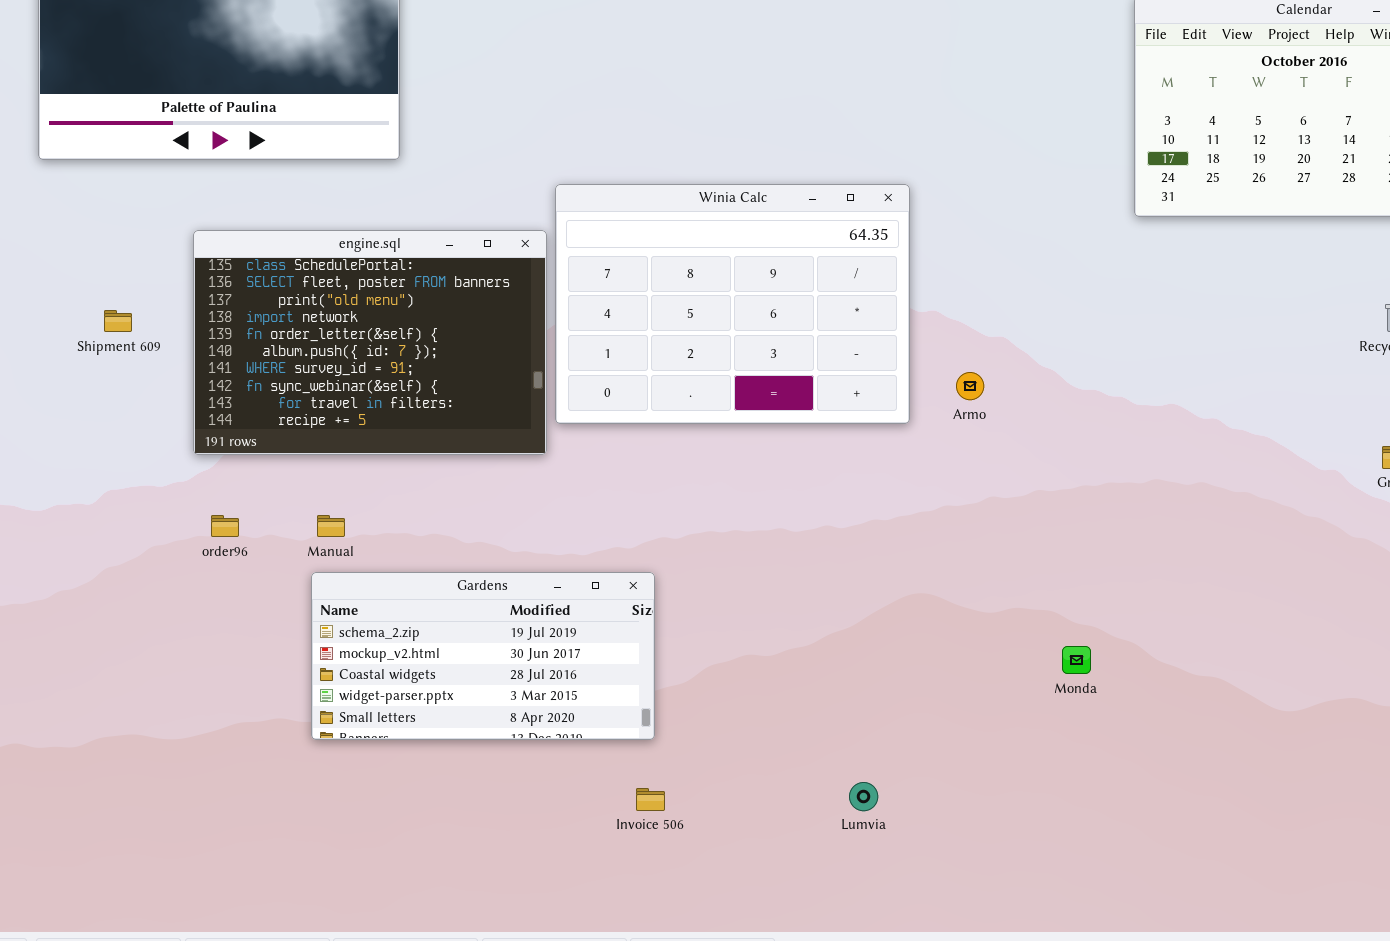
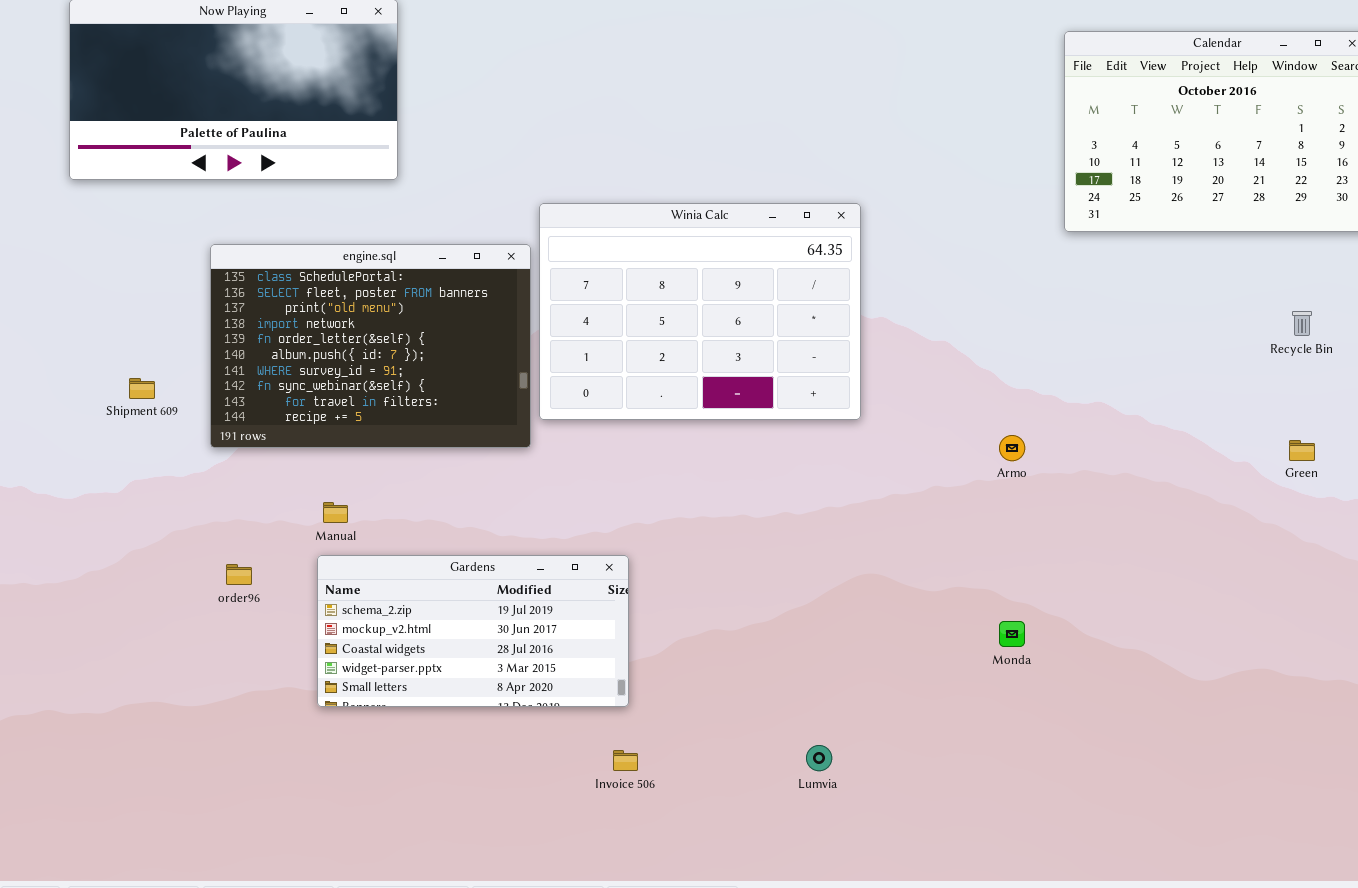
Shipment 609: [104,310,132,332] -> [129,378,155,399], moved
Armo: [956,372,984,400] -> [999,435,1025,461], moved
order96: [211,515,239,537] -> [226,564,252,585], moved

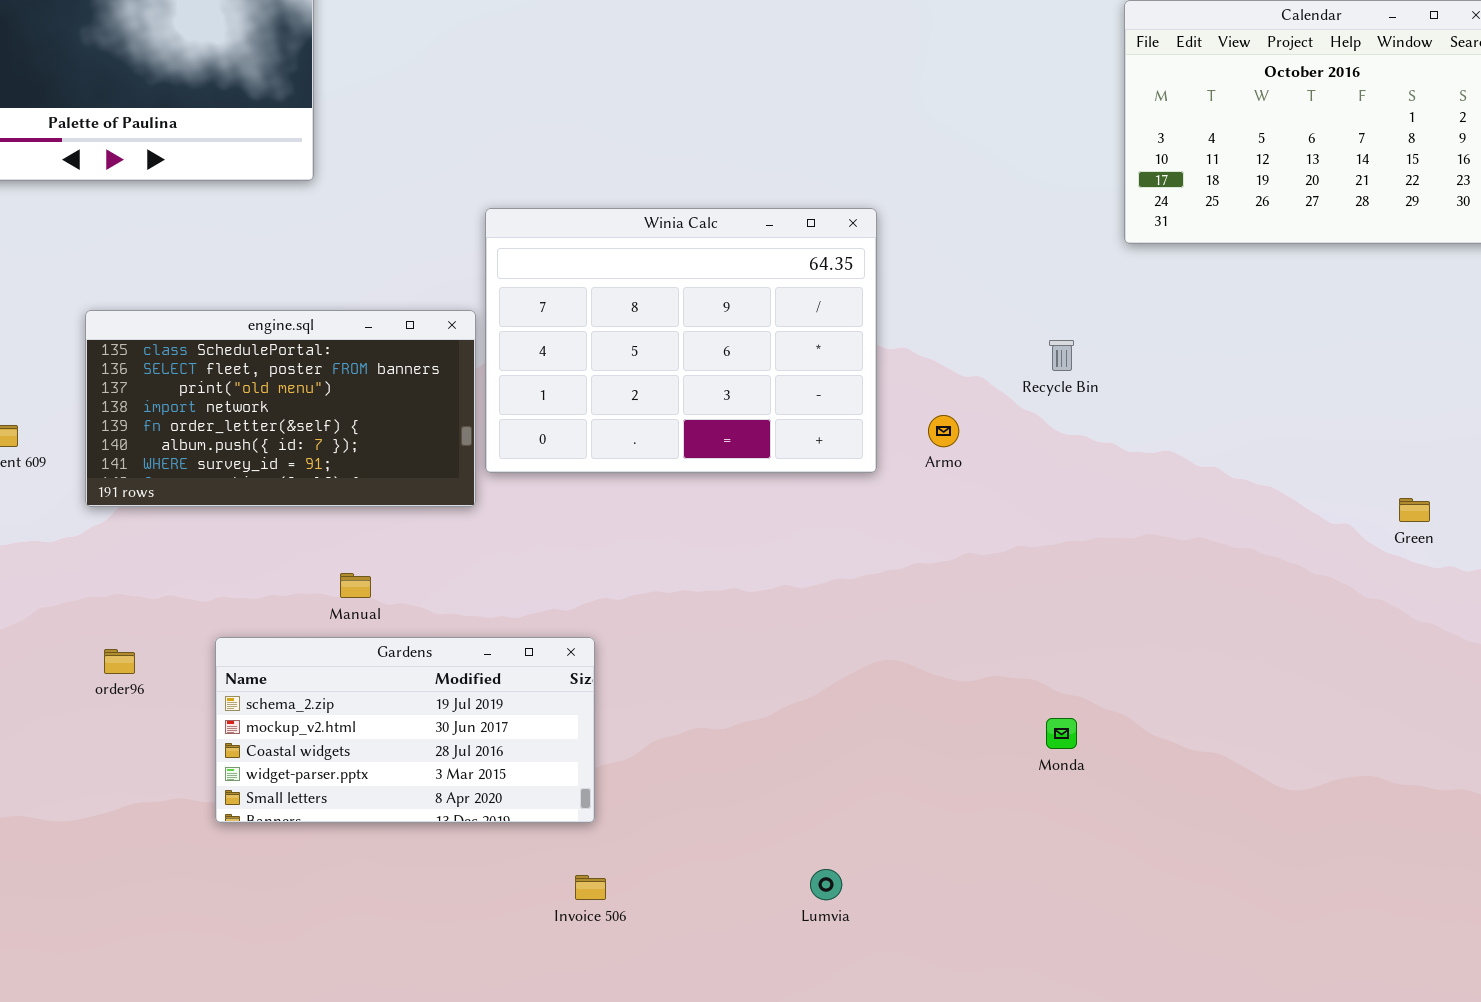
engine.sql: [210,244,531,448] -> [85,310,476,507], resized
Recycle Bin: [1292,311,1312,336] -> [1049,340,1074,371], moved
Armo: [999,435,1025,461] -> [928,415,959,447], moved
Manual: [323,502,348,523] -> [340,573,371,598], moved

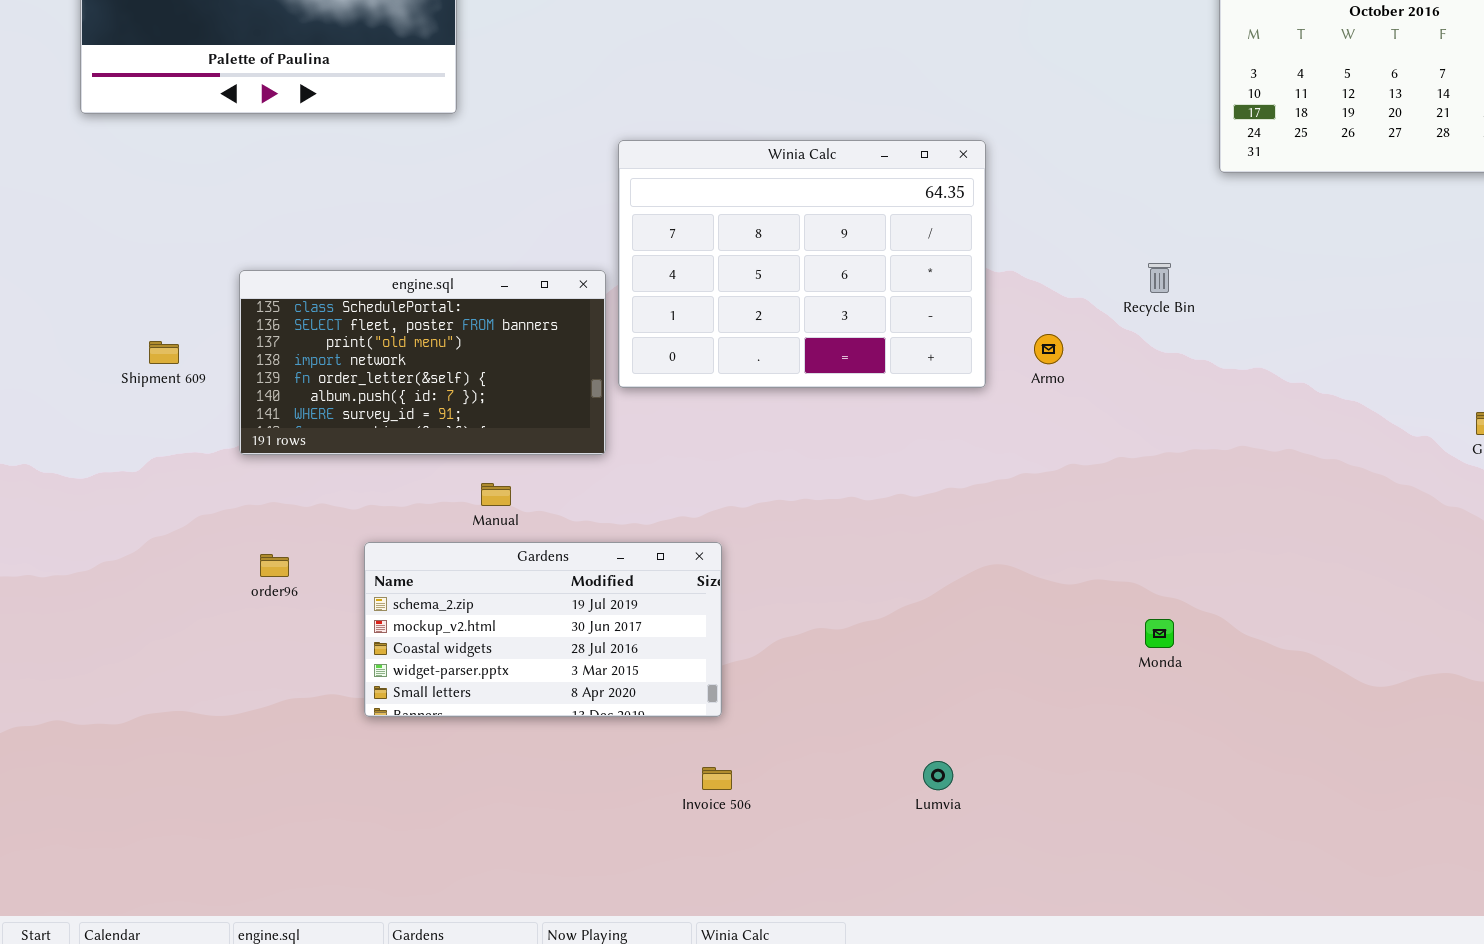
engine.sql: [85,310,476,507] -> [239,270,606,455], moved

